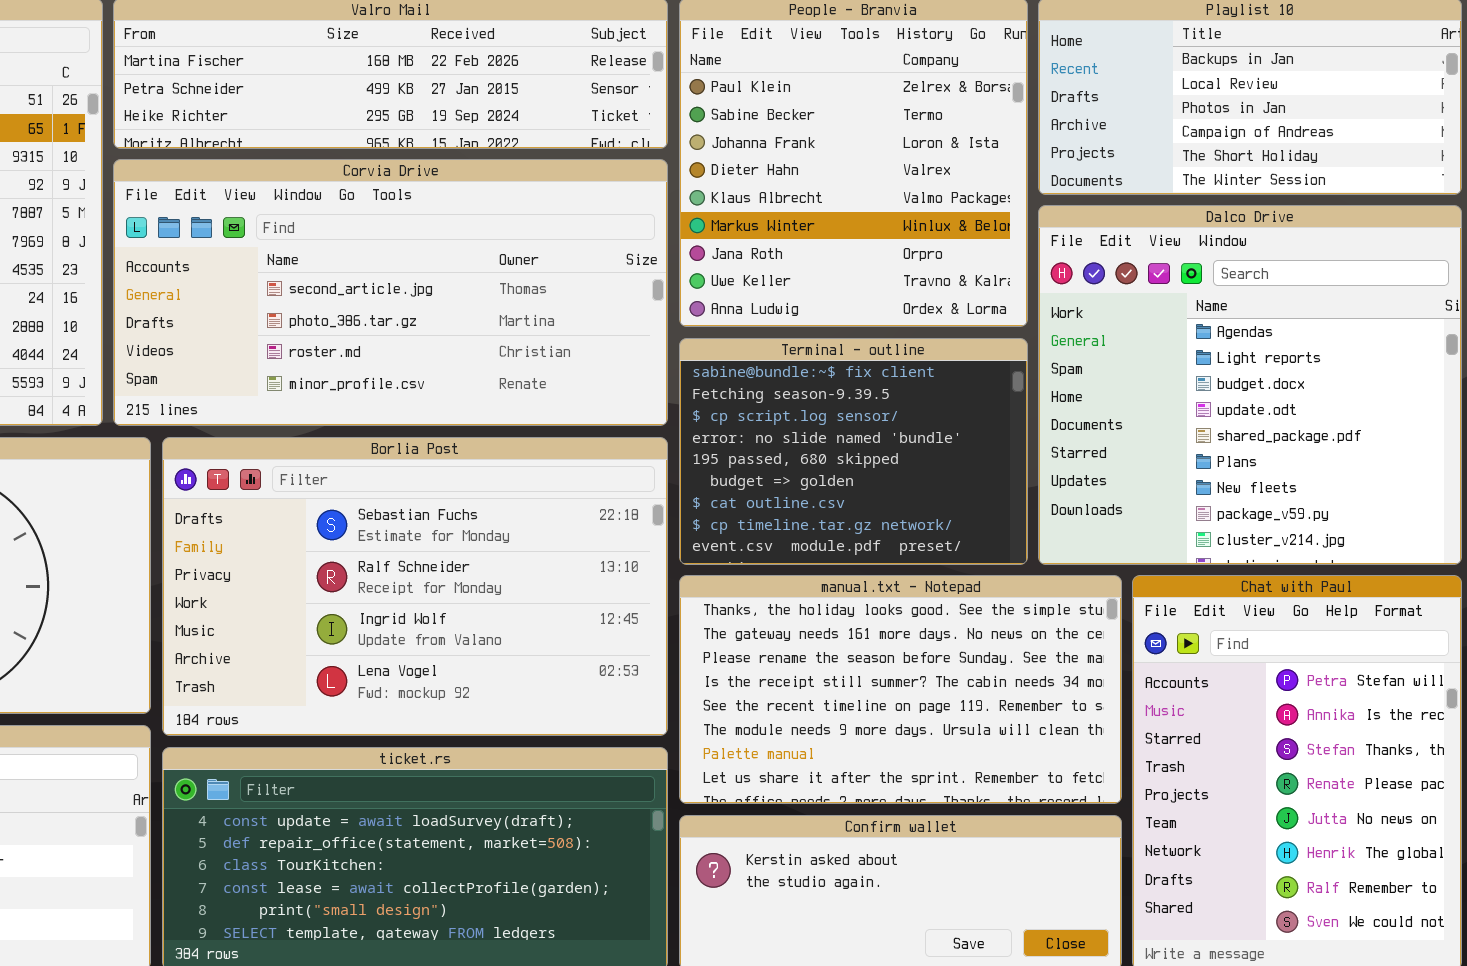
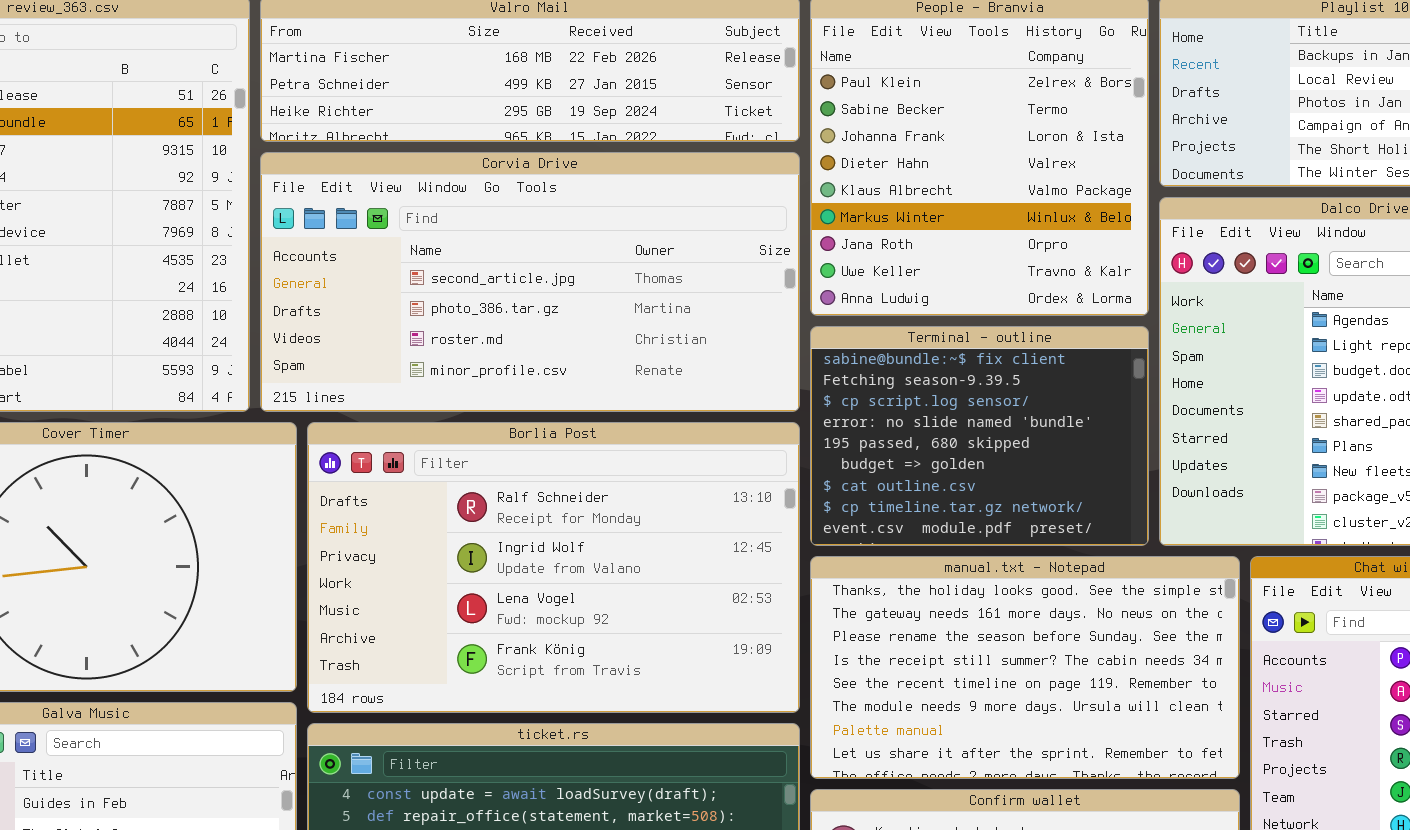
Borlia Post: [162,437,668,736] -> [307,422,800,713], scrolled down 1 row

